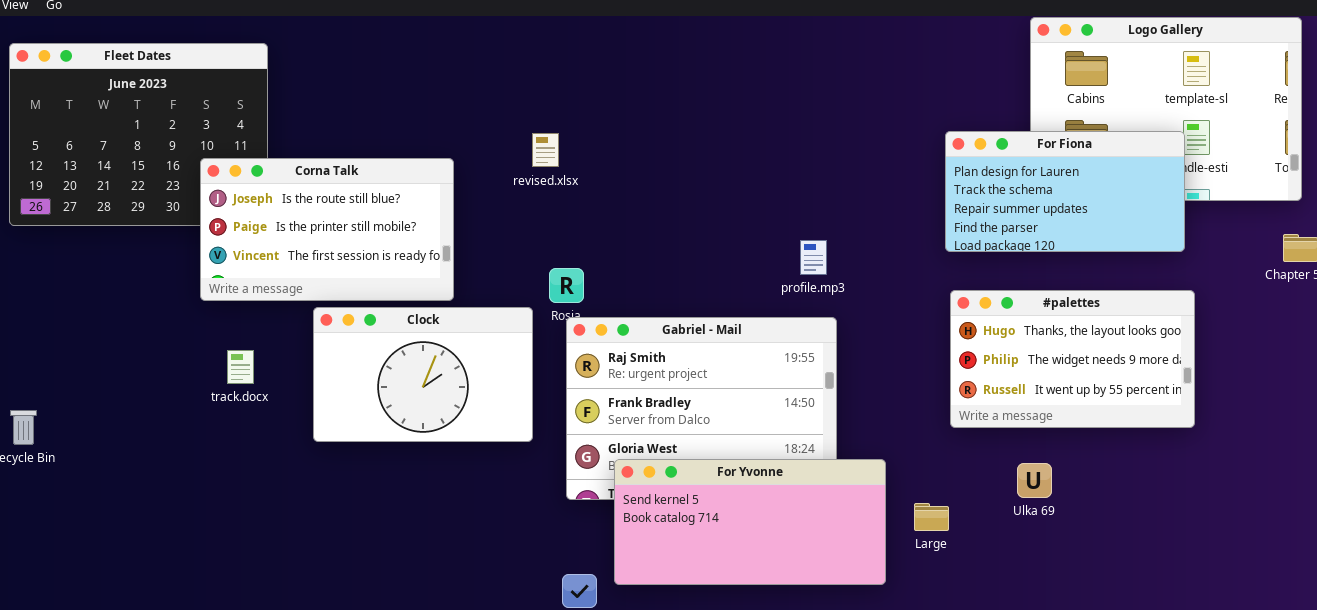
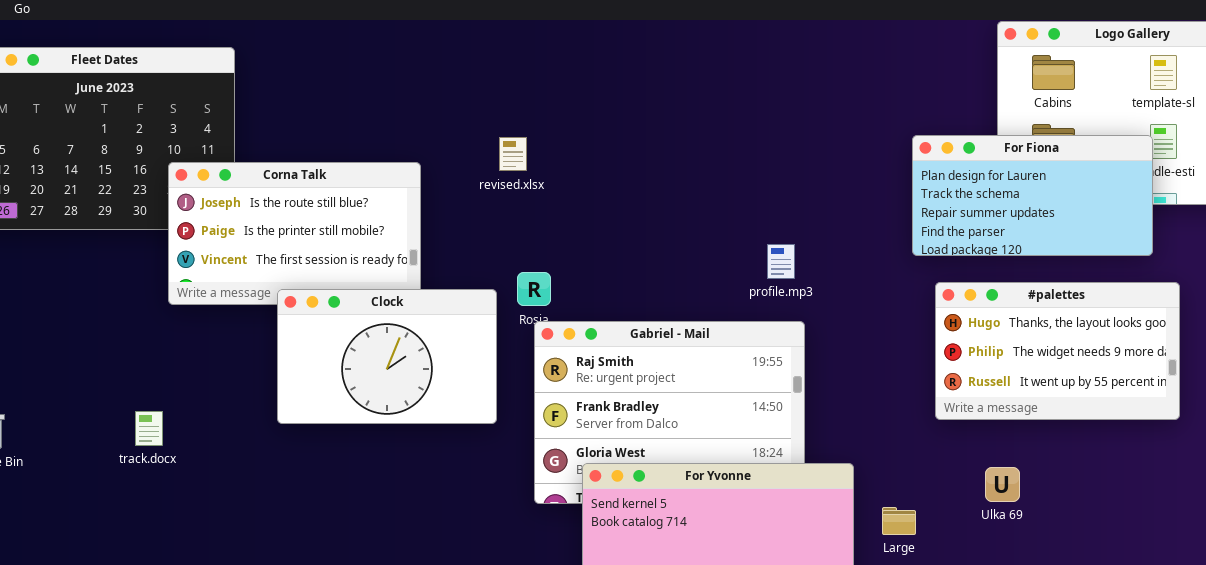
#palettes: [950,290,1195,428] -> [935,282,1180,420], moved
Clock: [313,307,533,442] -> [277,289,497,424], moved
track.docx: [227,350,254,384] -> [135,411,163,446], moved

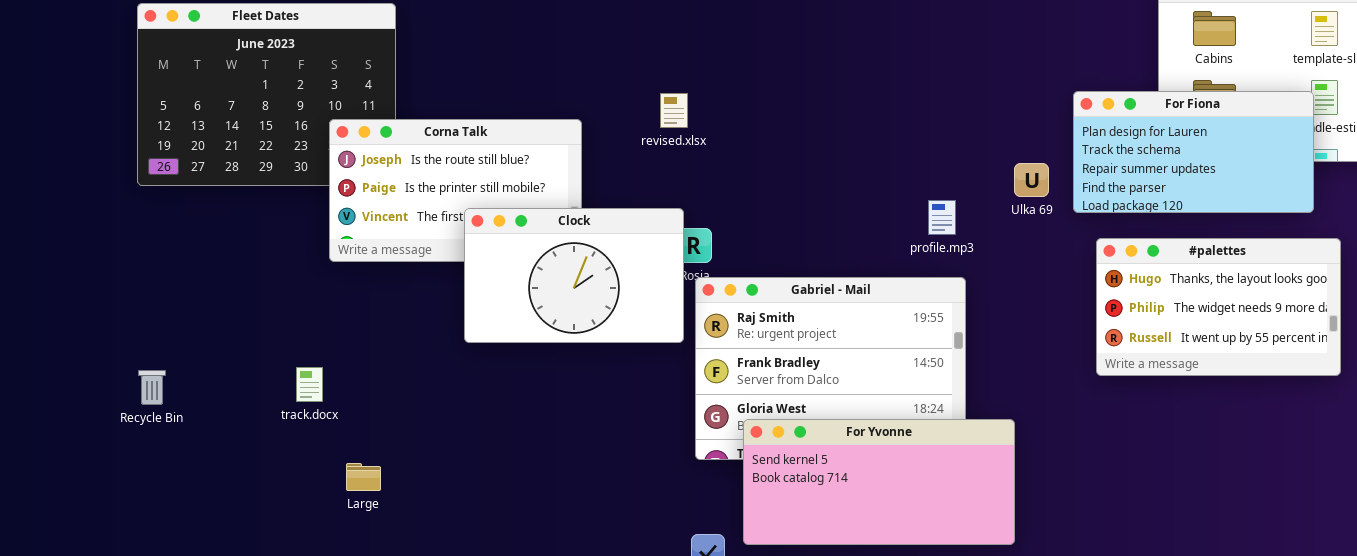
Clock: [277,289,497,424] -> [464,208,684,343], moved
Ulka 69: [985,467,1020,502] -> [1014,163,1049,197], moved
Large: [882,507,916,535] -> [346,463,381,491], moved

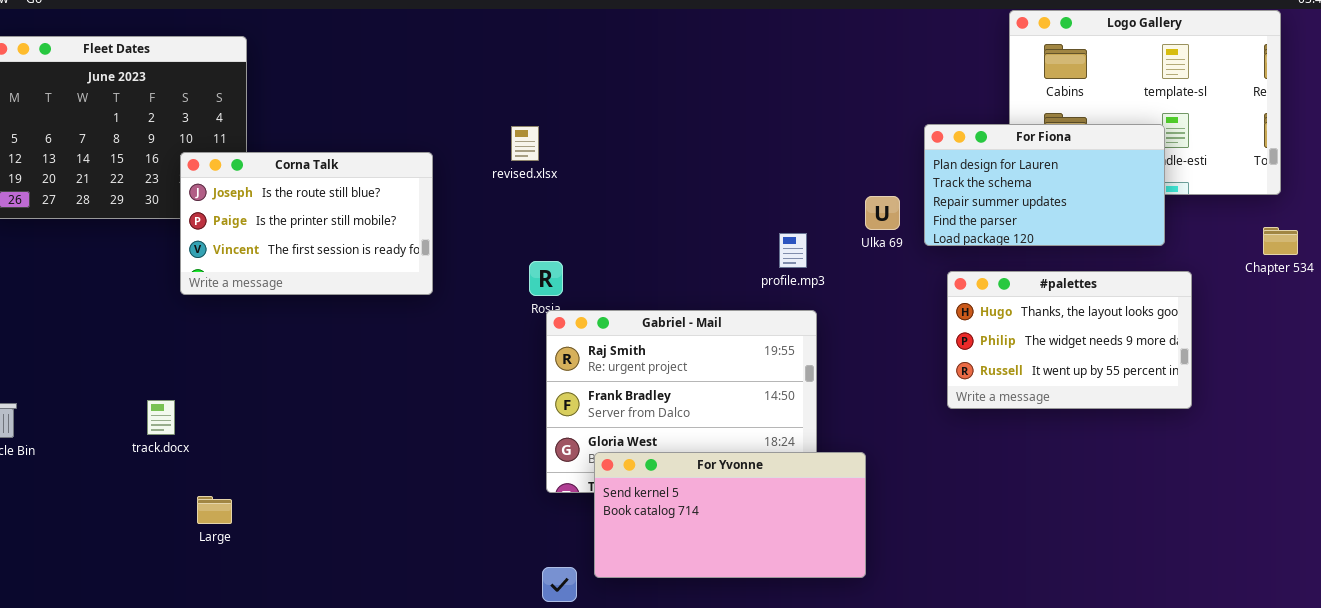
Clock: [464,208,684,343] -> none, closed

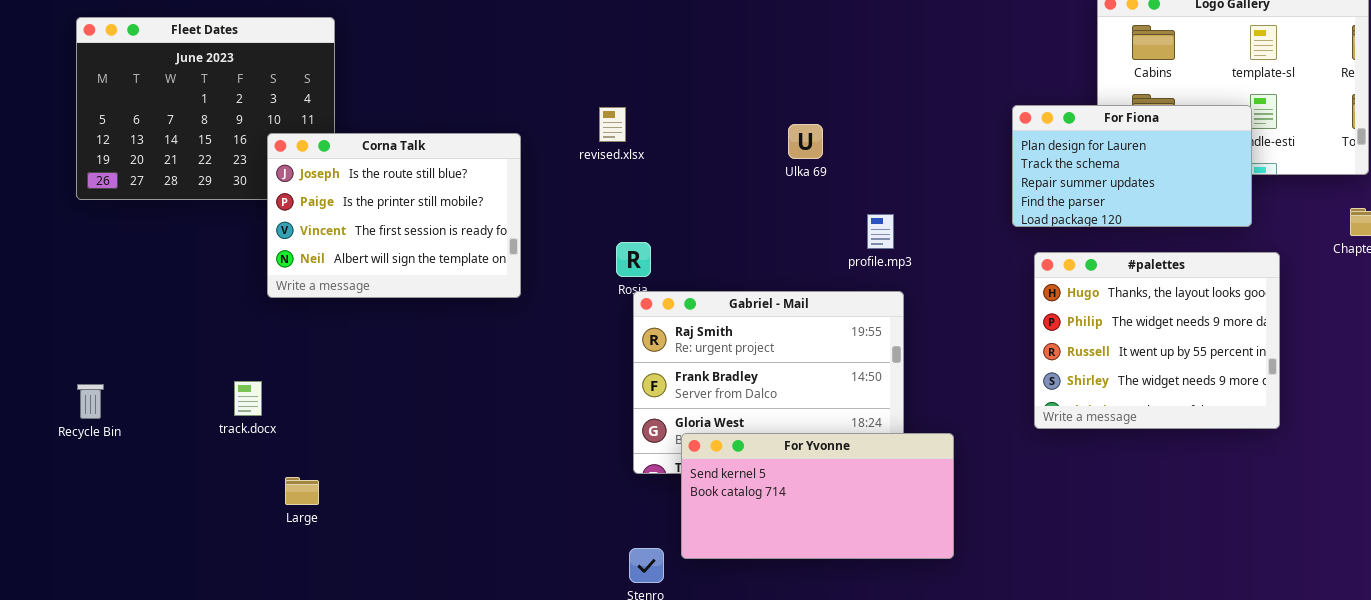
Corna Talk: [180,152,433,295] -> [267,133,521,298], resized
Ulka 69: [865,196,900,230] -> [788,124,823,159], moved
#palettes: [947,271,1192,409] -> [1034,252,1280,429], resized

